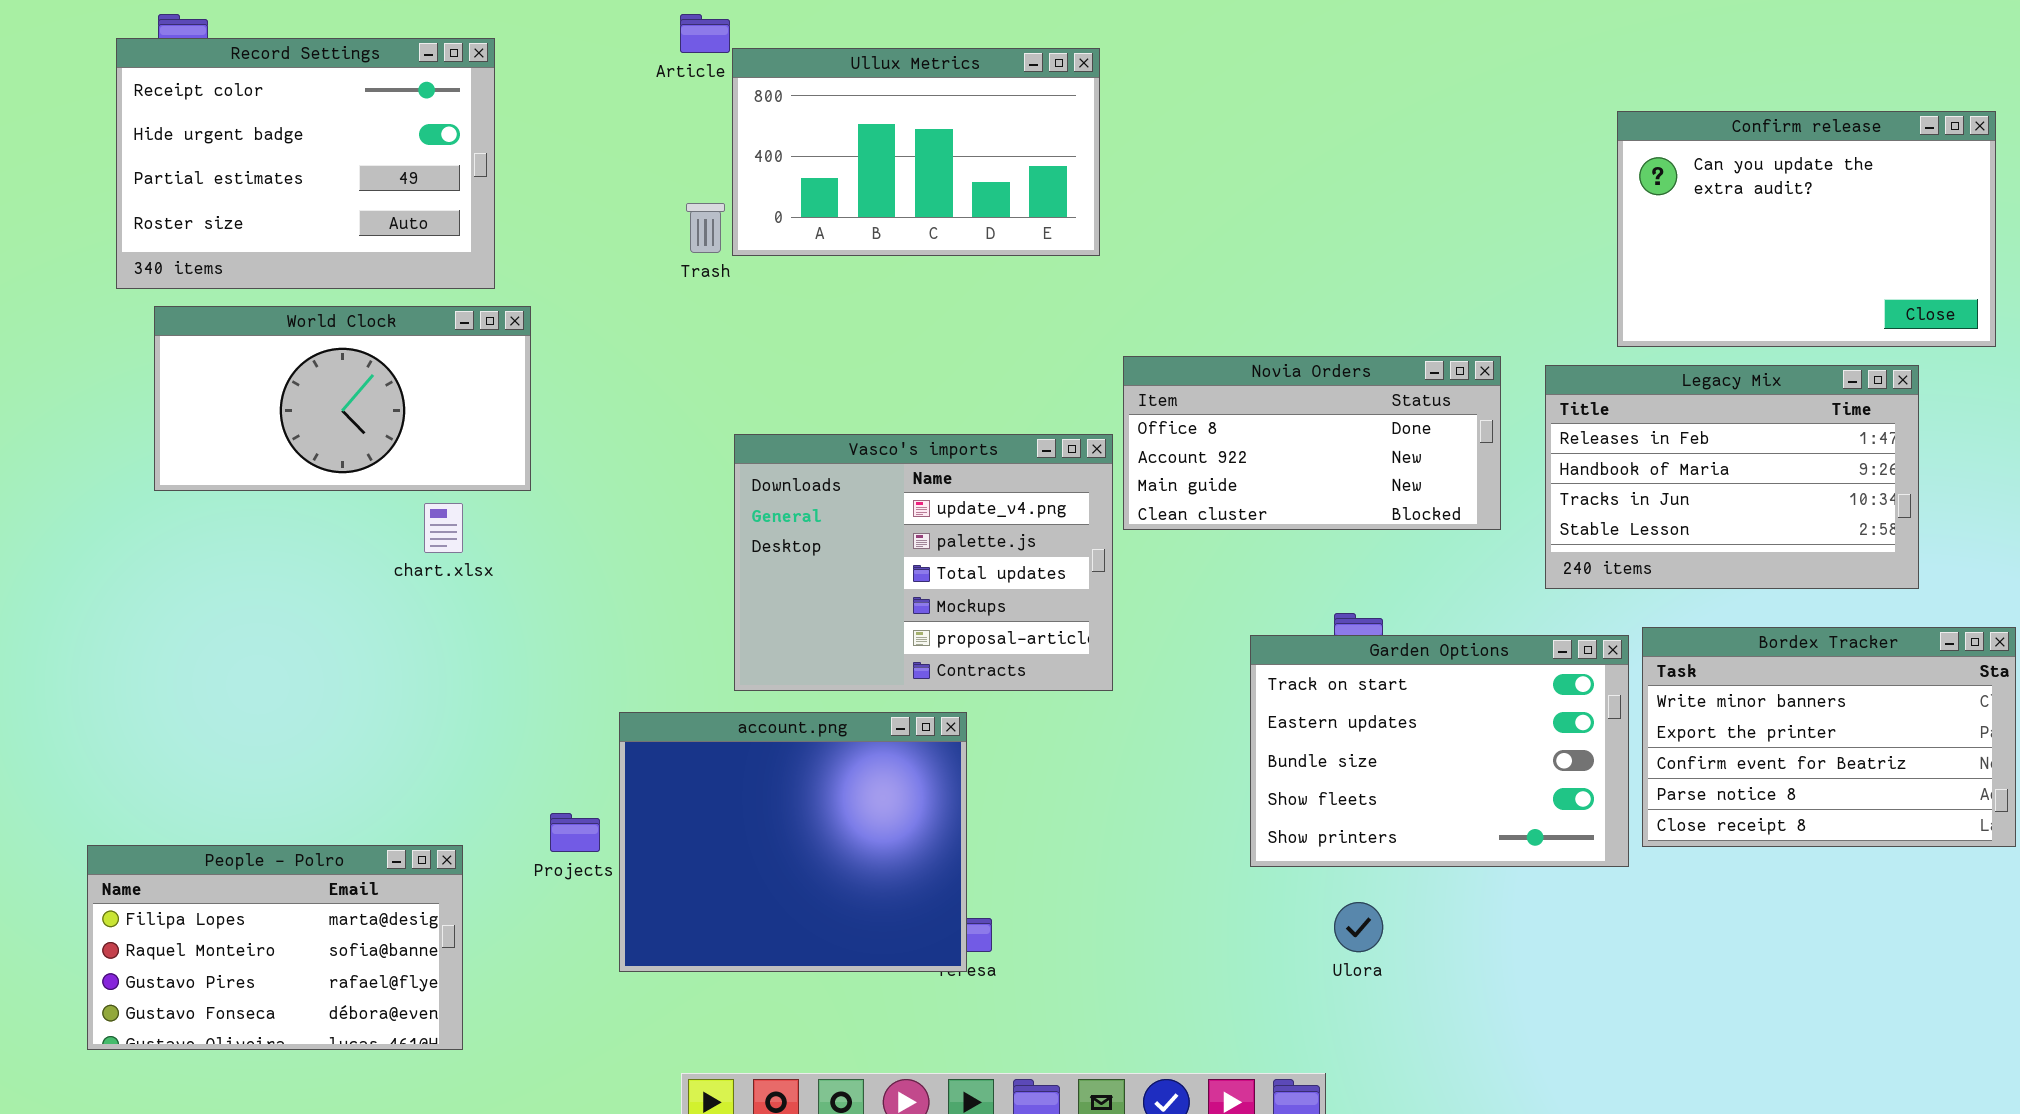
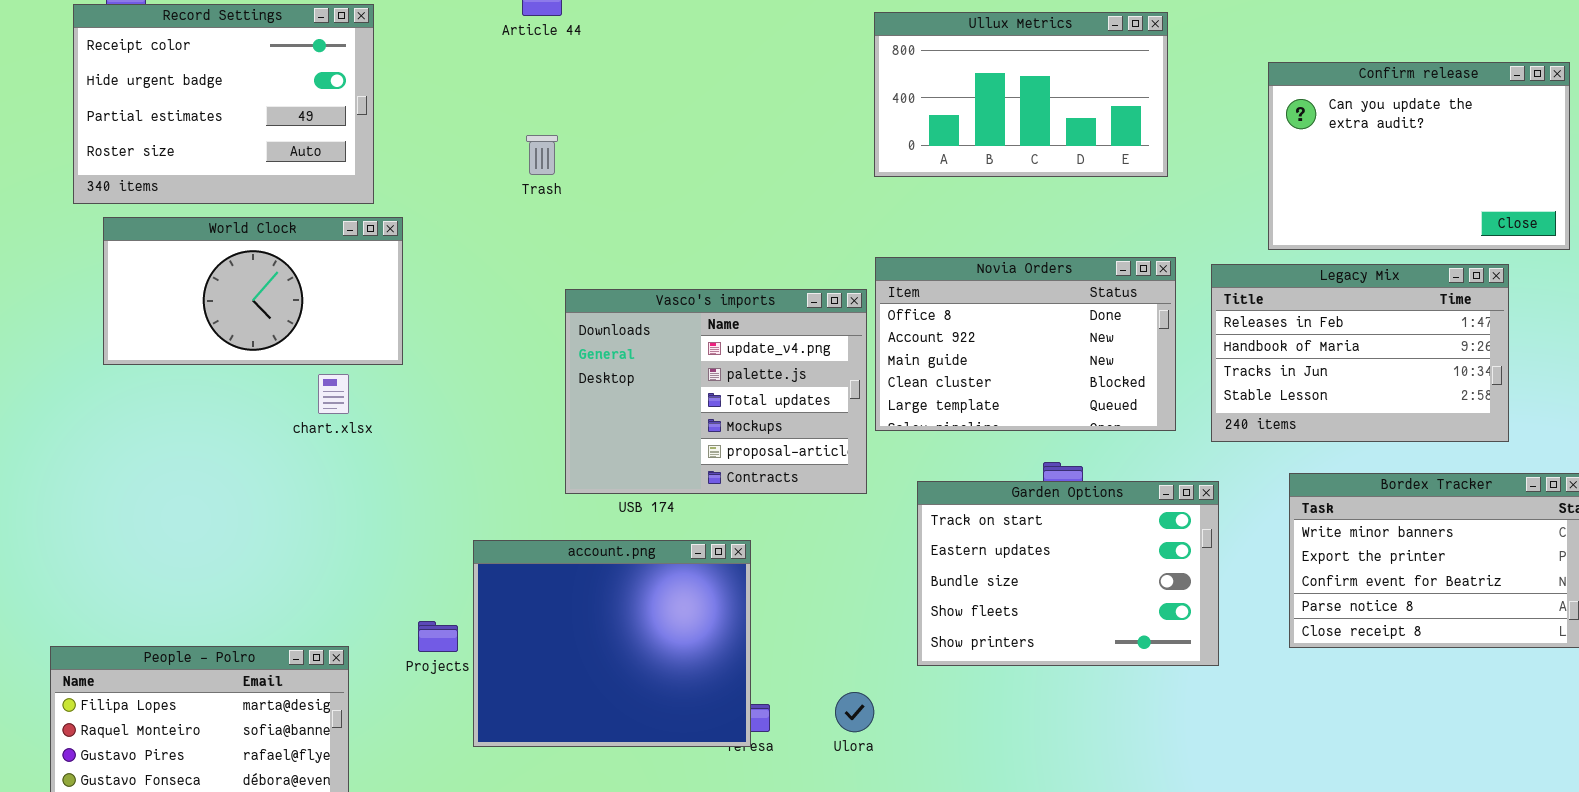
Ullux Metrics: [732,48,1100,256] -> [874,12,1168,177], moved
Novia Orders: [1123,356,1501,530] -> [875,257,1176,431], resized
Vasco's imports: [734,434,1113,691] -> [565,289,867,494], moved
Garden Options: [1250,635,1629,867] -> [917,481,1219,666], moved
Ulora: [1334,902,1383,952] -> [835,692,874,732], moved

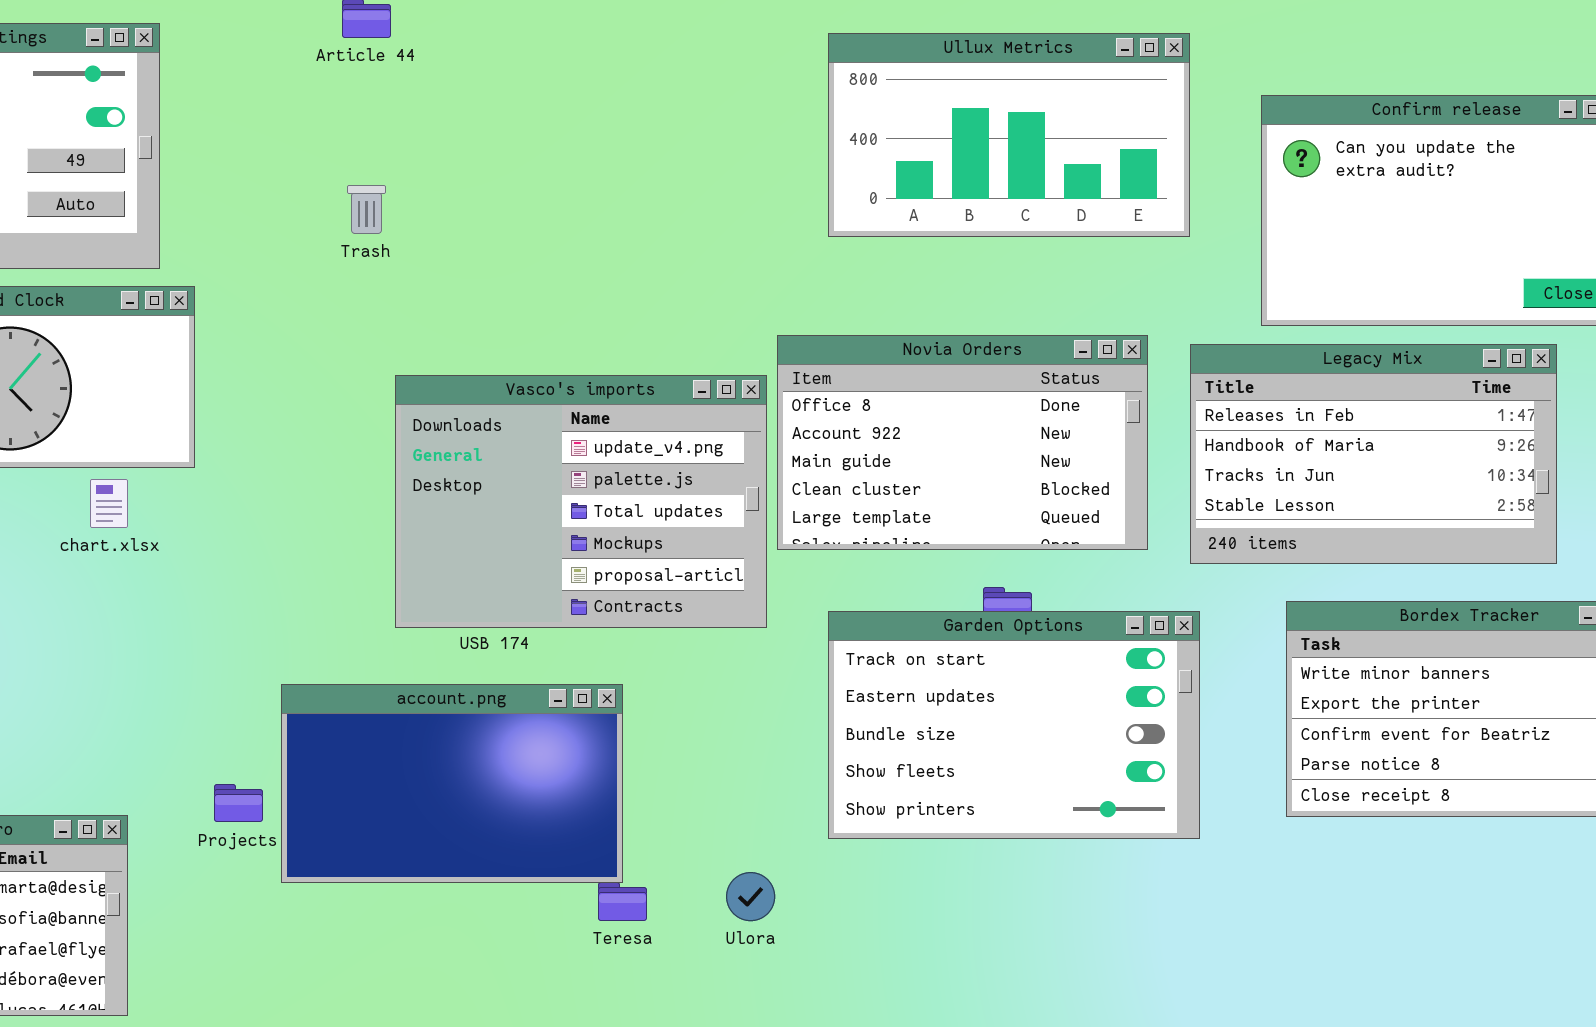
Ullux Metrics: [874,12,1168,177] -> [828,33,1190,237], moved
account.png: [473,540,751,747] -> [281,684,623,883], resized

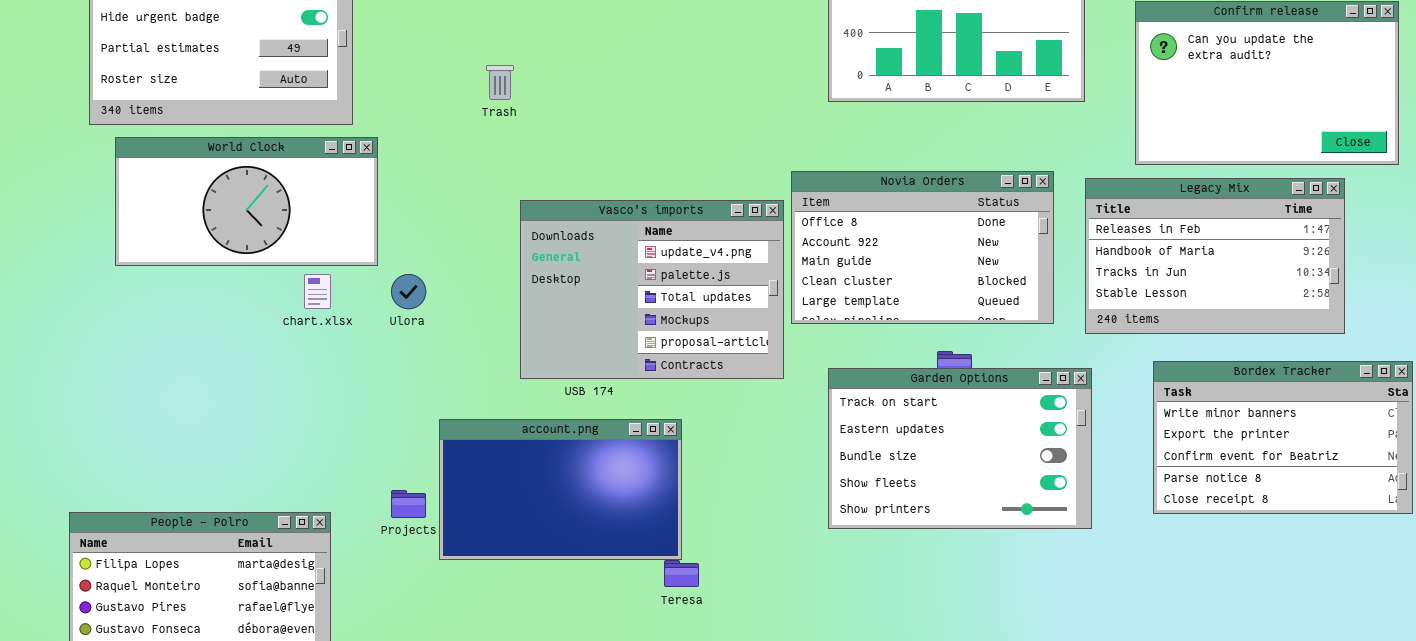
Ulora: [726,872,775,921] -> [391,274,426,309], moved

